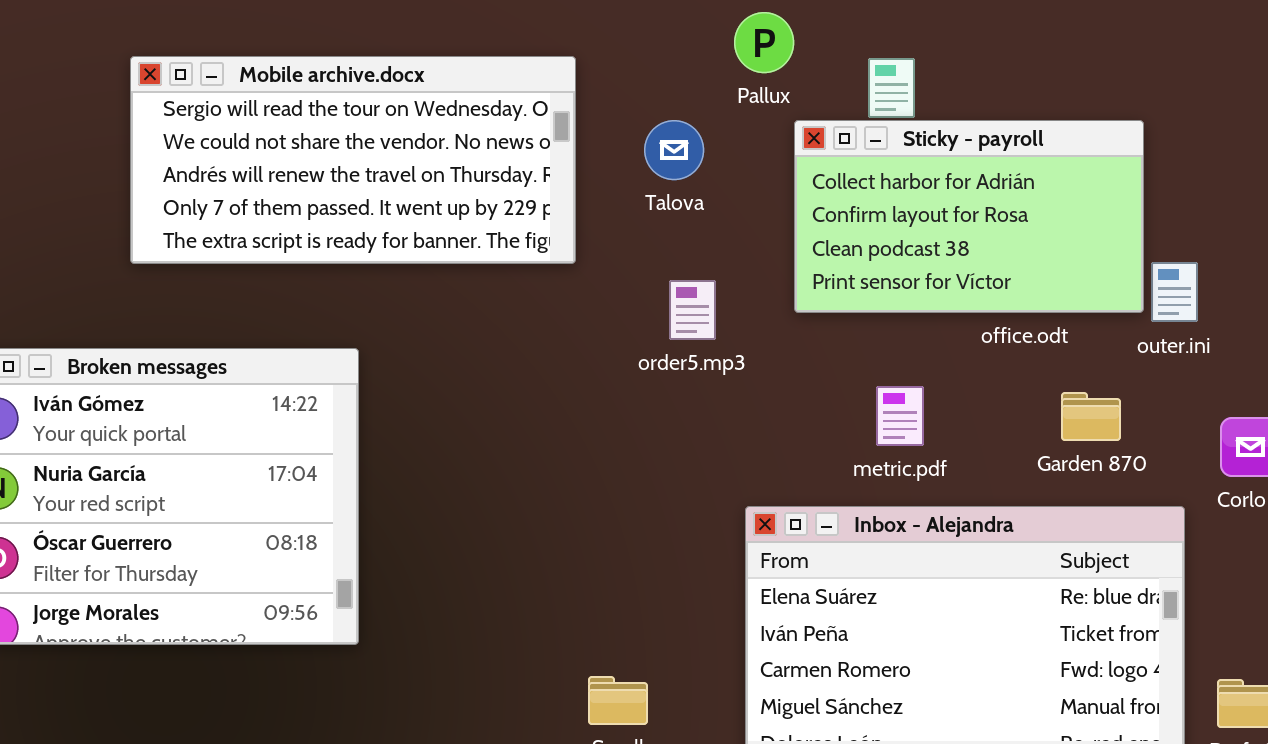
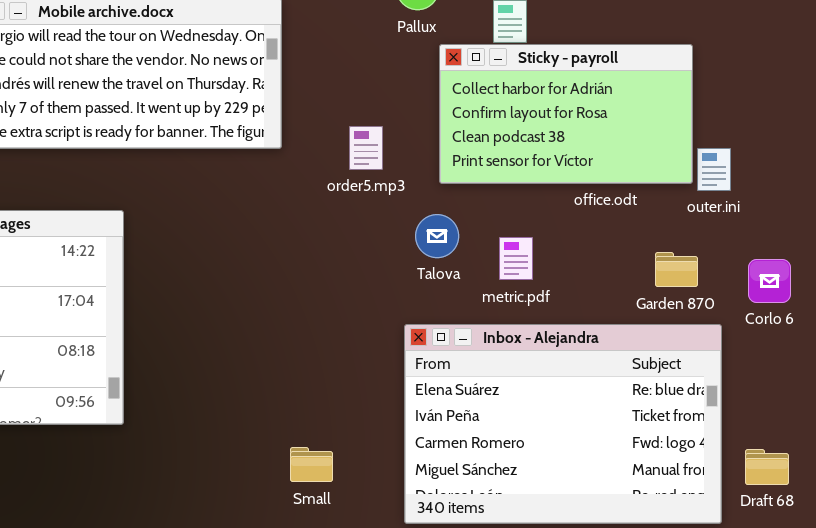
Talova: [644,120,704,180] -> [415,214,459,258], moved
order5.mp3: [669,280,716,340] -> [349,126,383,170], moved
Garden 870: [1061,392,1121,441] -> [655,252,698,287], moved

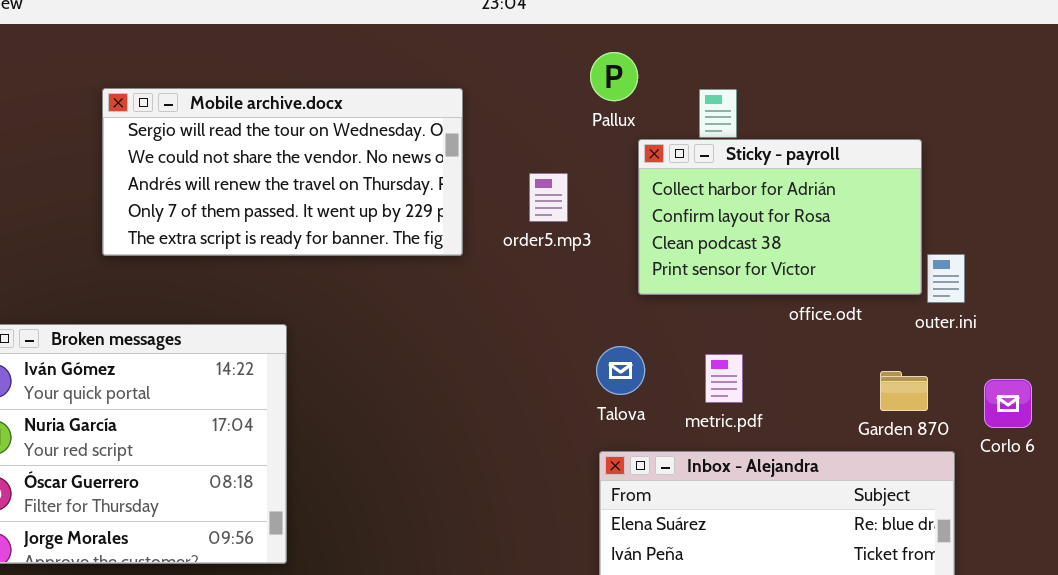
order5.mp3: [349,126,383,170] -> [529,173,568,222], moved
Talova: [415,214,459,258] -> [596,346,645,395], moved

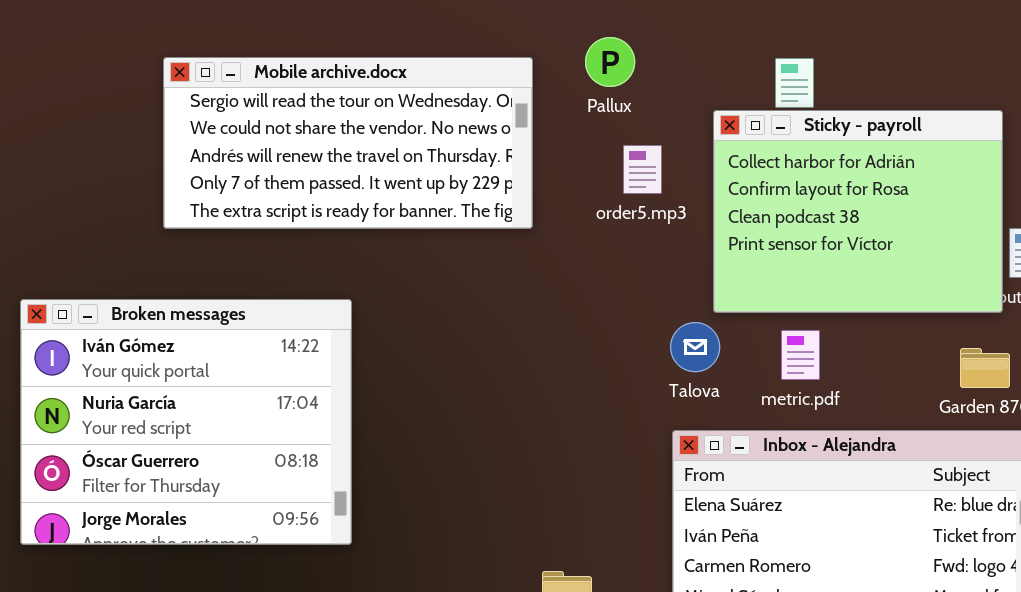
Pallux: [590,52,638,101] -> [585,37,635,87], moved
Sticky - payroll: [638,139,922,295] -> [713,110,1003,313], resized
order5.mp3: [529,173,568,222] -> [623,145,662,194], moved

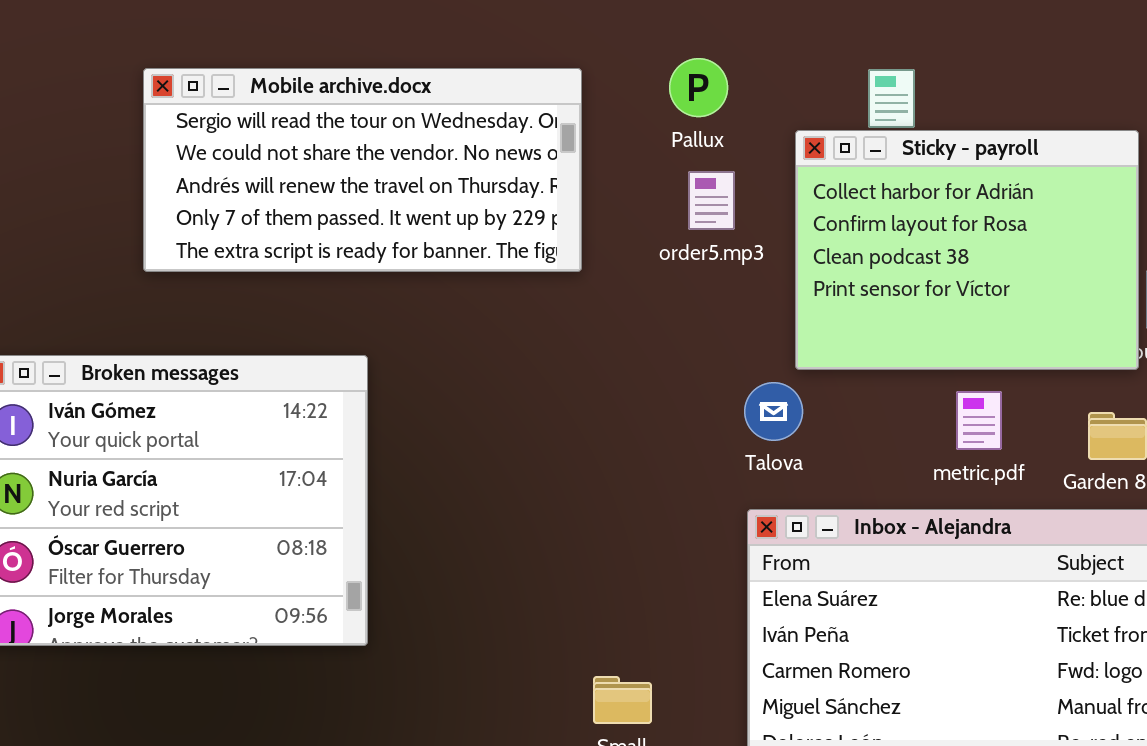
Pallux: [585,37,635,87] -> [669,58,728,117], moved
metric.pdf: [781,330,820,380] -> [956,391,1002,450], moved

